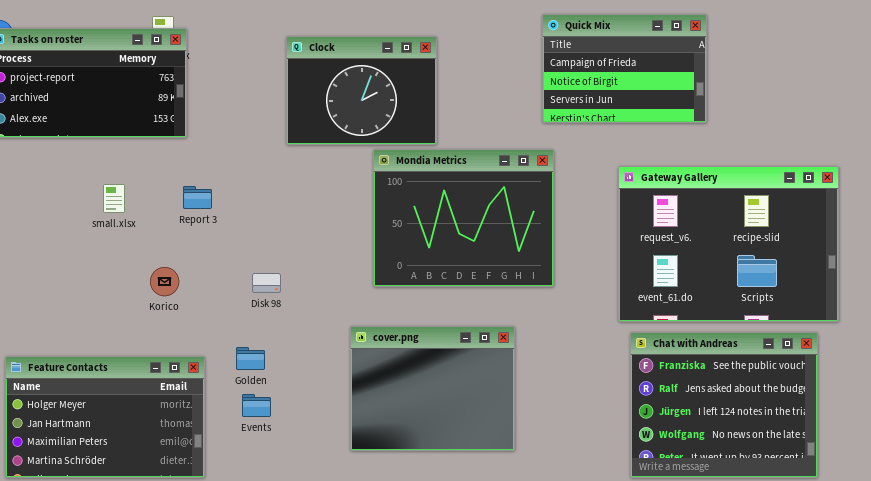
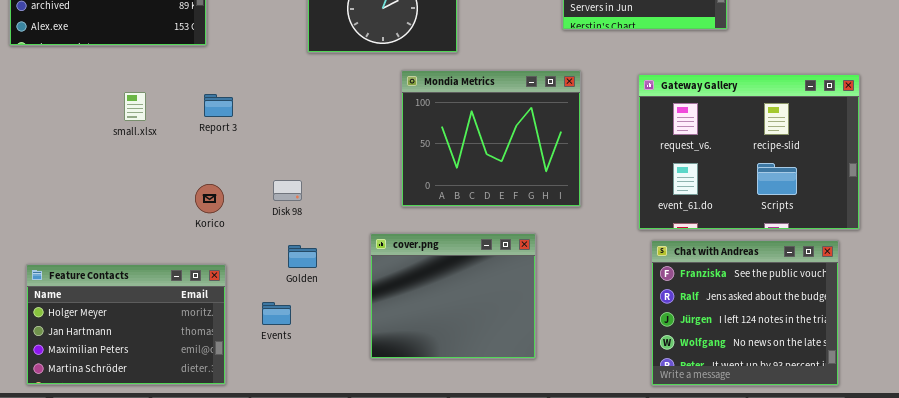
Mondia Metrics: [373,149,554,287] -> [401,70,581,207], moved
Korico: [150,267,179,296] -> [195,184,224,213], moved
Golden: [236,347,265,370] -> [288,245,317,268], moved

